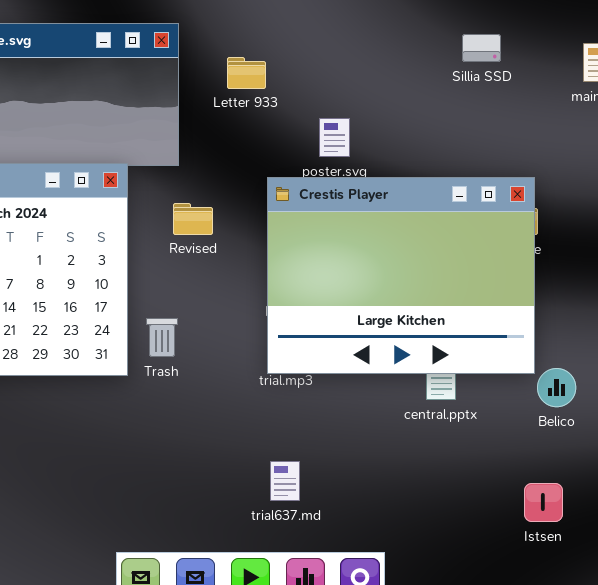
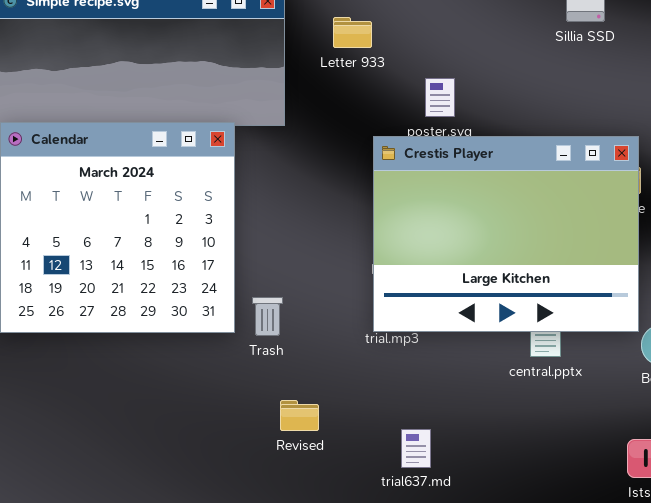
Revised: [173,203,213,235] -> [280,400,319,431], moved
Trash: [146,318,178,357] -> [252,297,283,336], moved
trial637.md: [270,461,300,501] -> [401,429,431,468], moved

